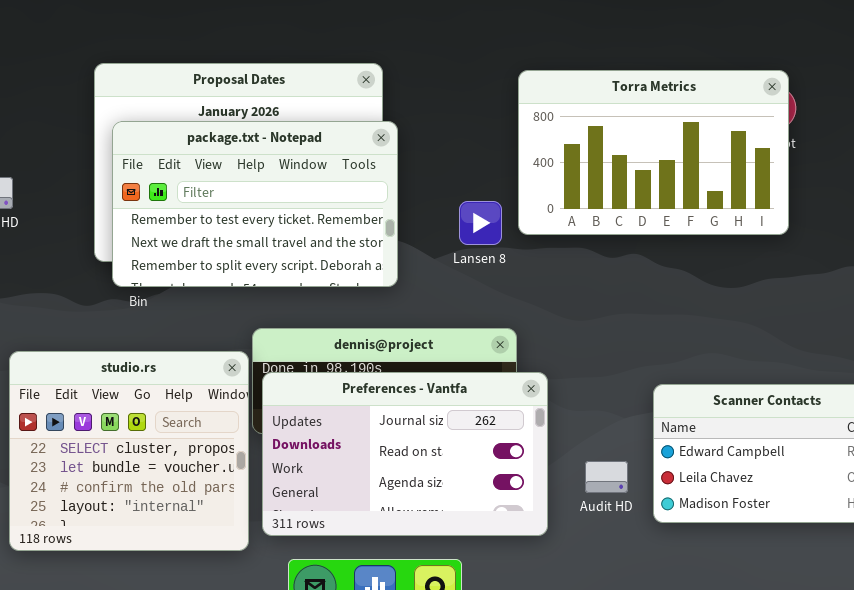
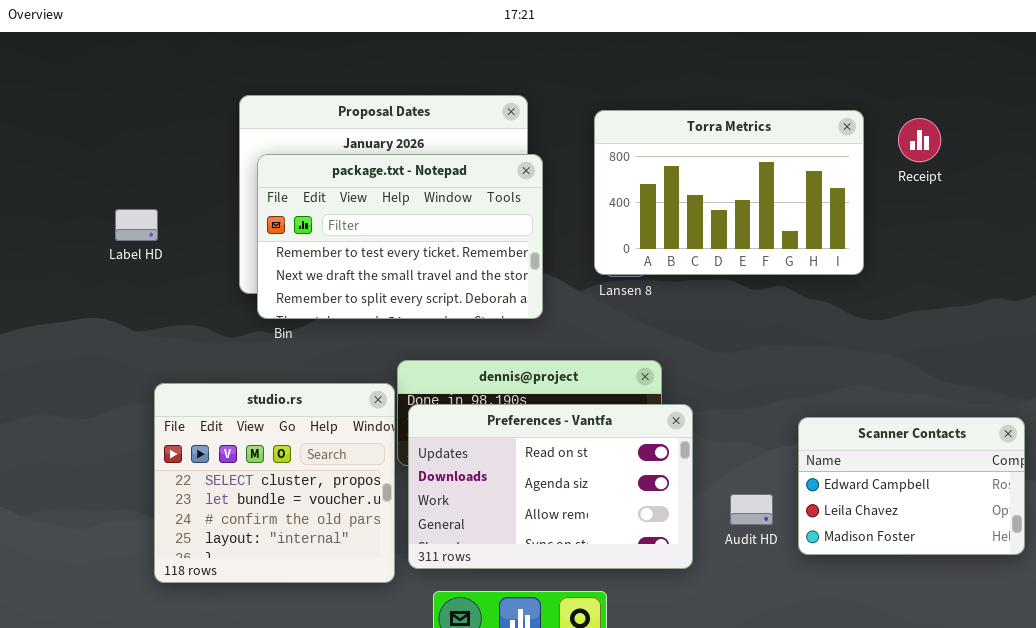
Torra Metrics: [518,70,789,235] -> [594,110,864,275], moved
Preferences - Vantfa: [262,372,548,536] -> [408,404,693,569], scrolled down 1 row

